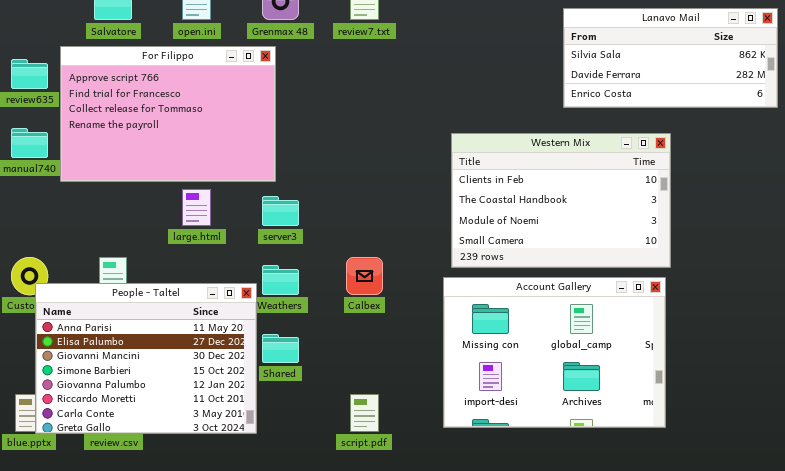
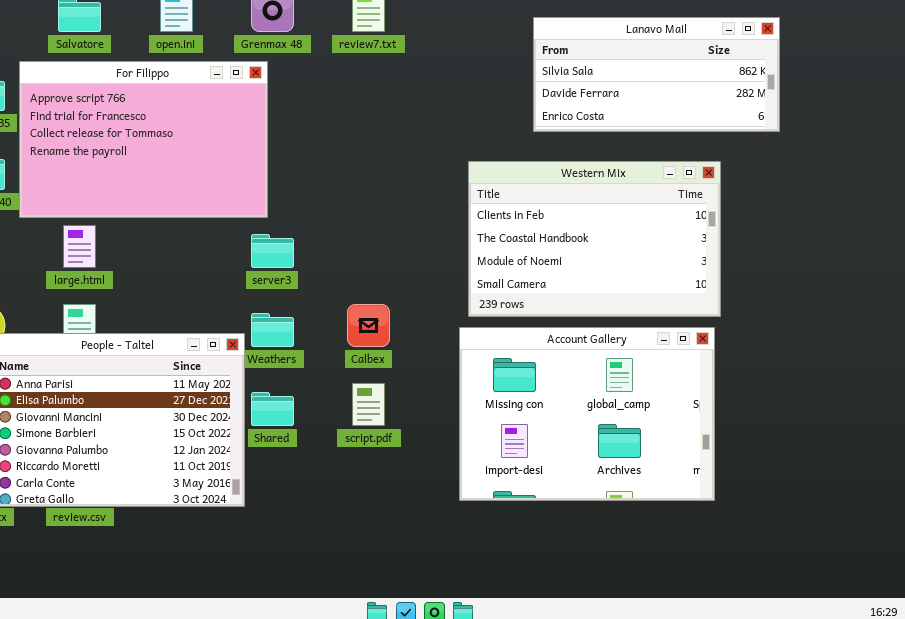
Lanavo Mail: [563,8,778,108] -> [533,17,780,132], moved
large.html: [182,189,211,226] -> [63,225,96,268], moved
script.pdf: [350,394,379,432] -> [352,383,385,426], moved

